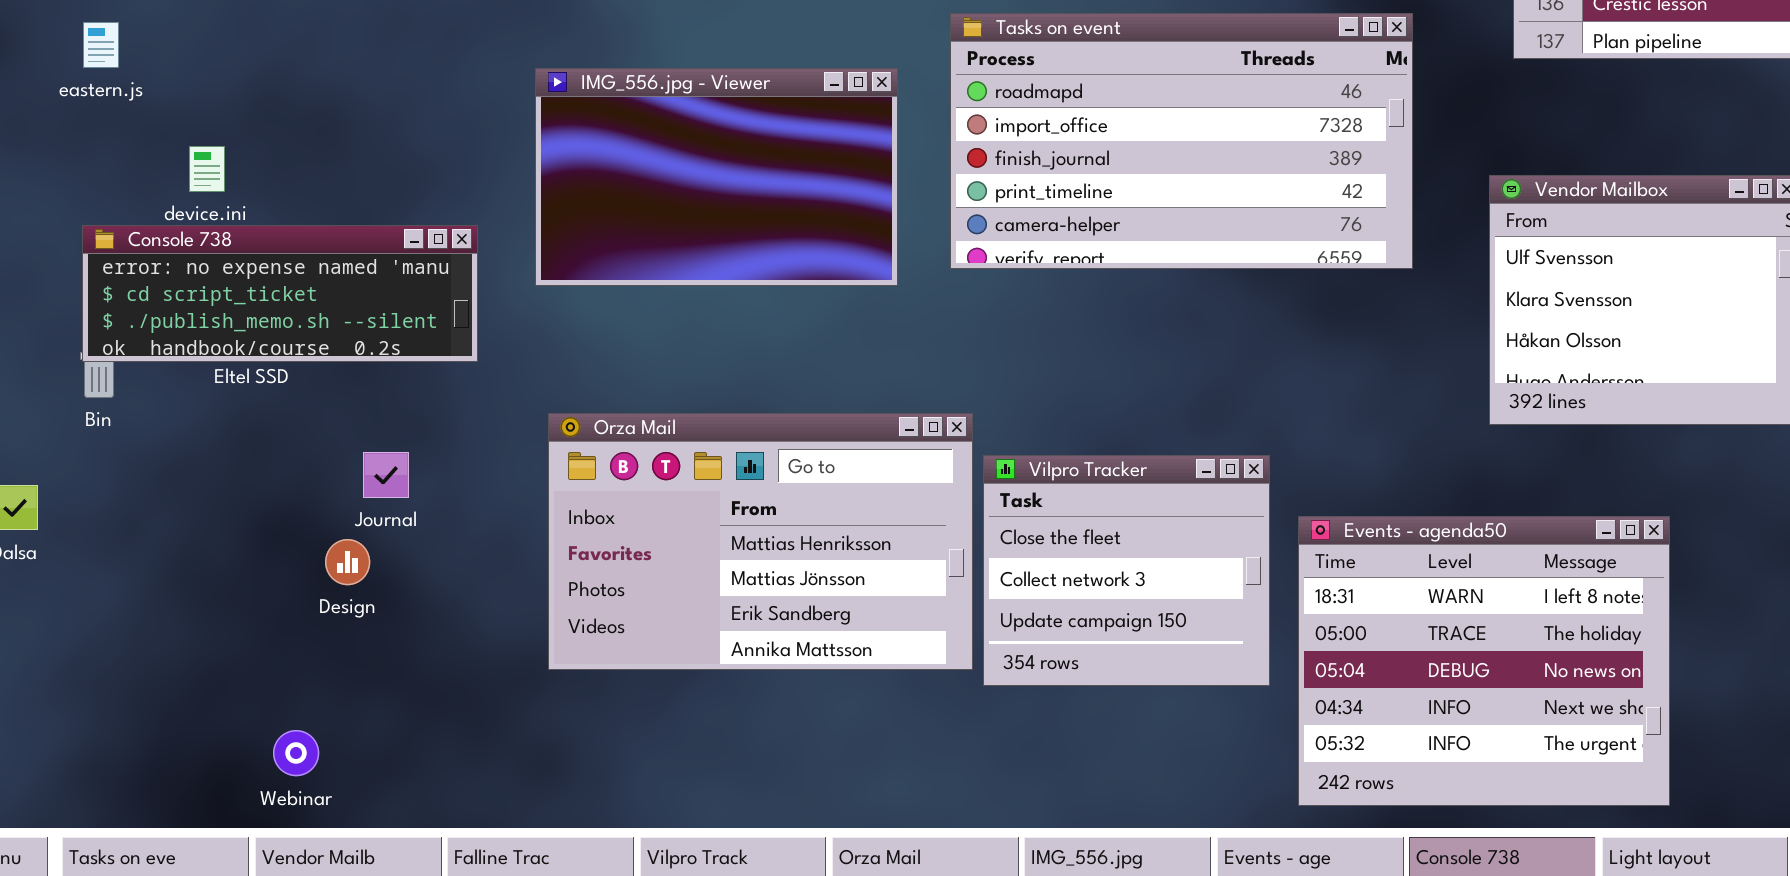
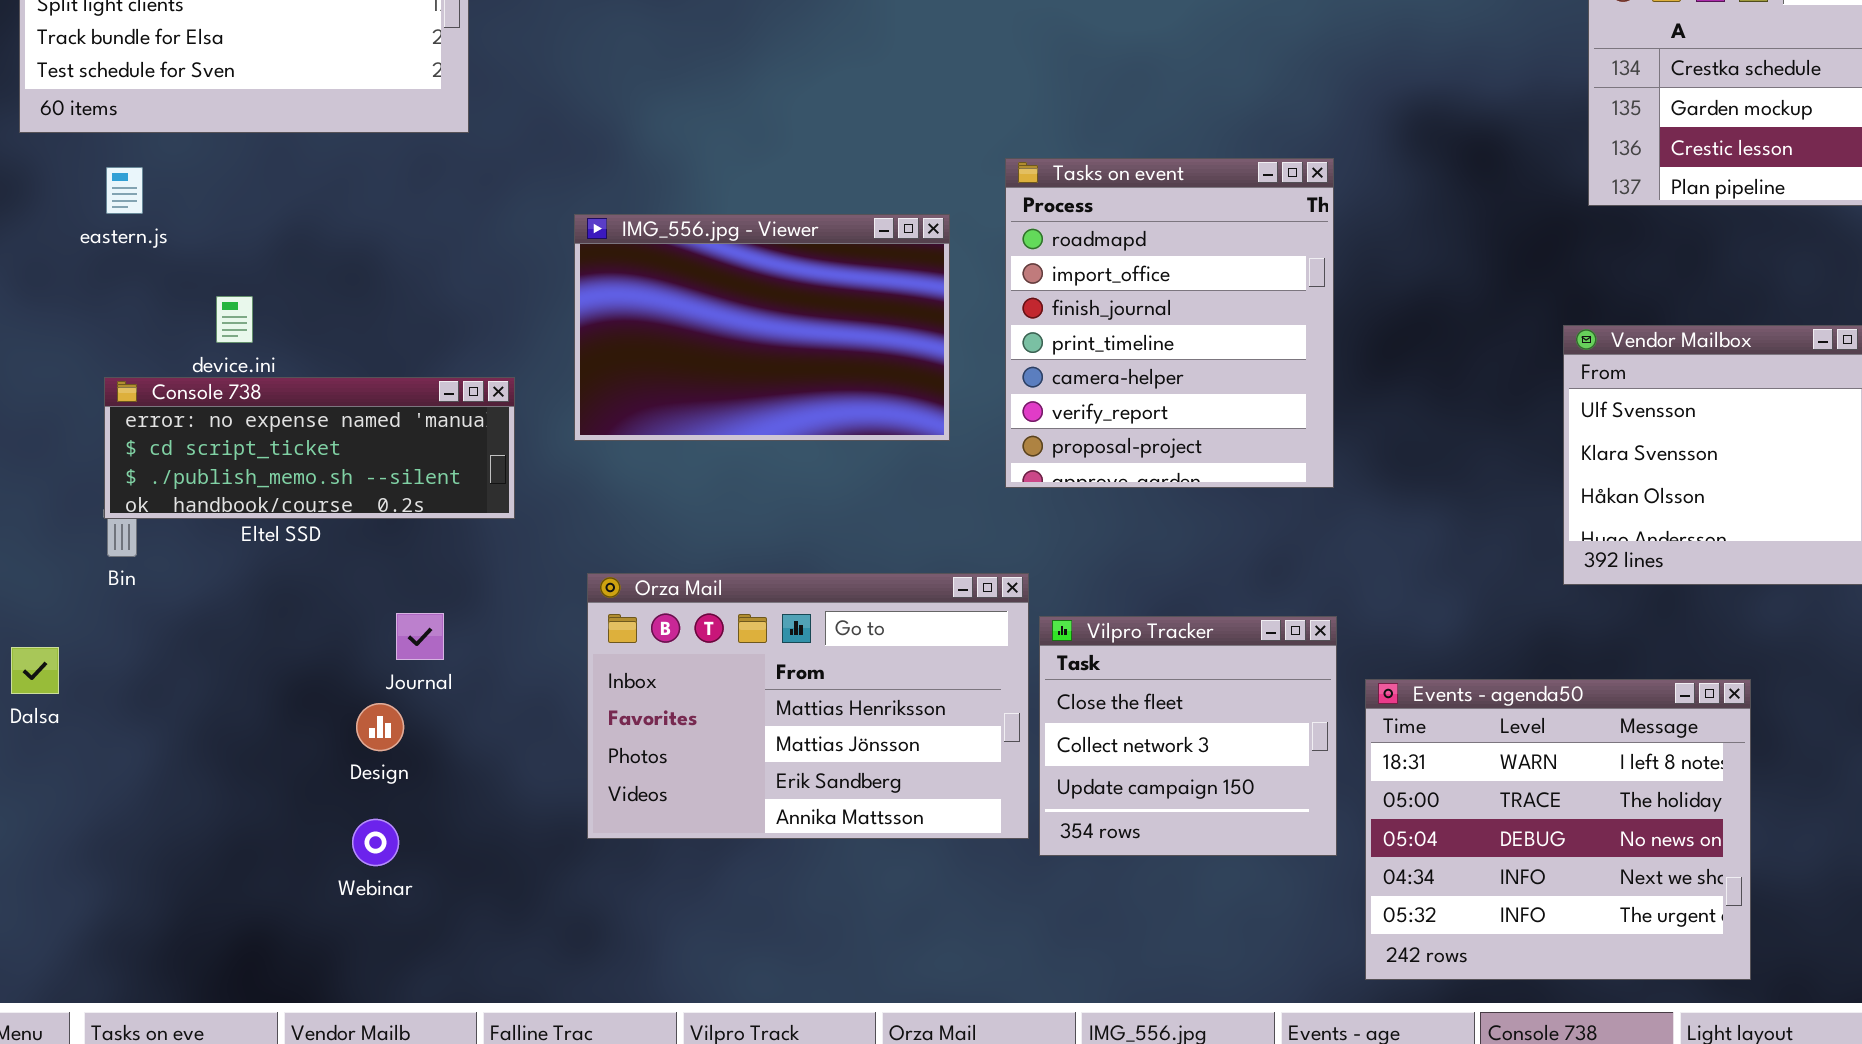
Tasks on event: [950,13,1413,269] -> [1005,158,1334,488], resized
Webinar: [273,730,319,776] -> [352,819,399,866], moved

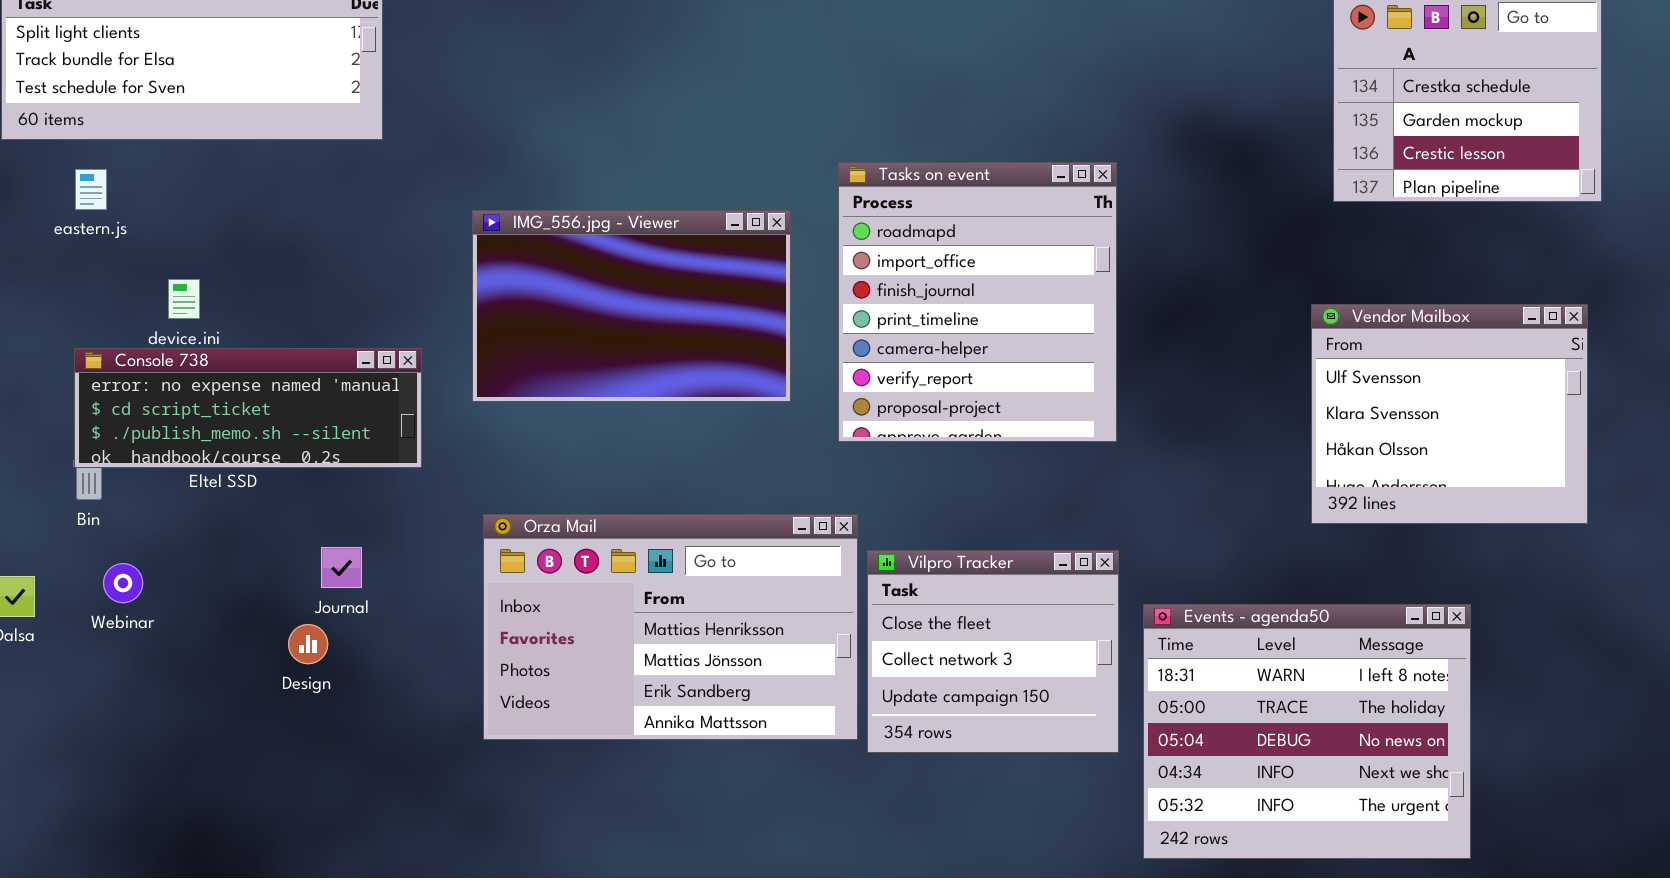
Webinar: [352,819,399,866] -> [103,563,143,603], moved

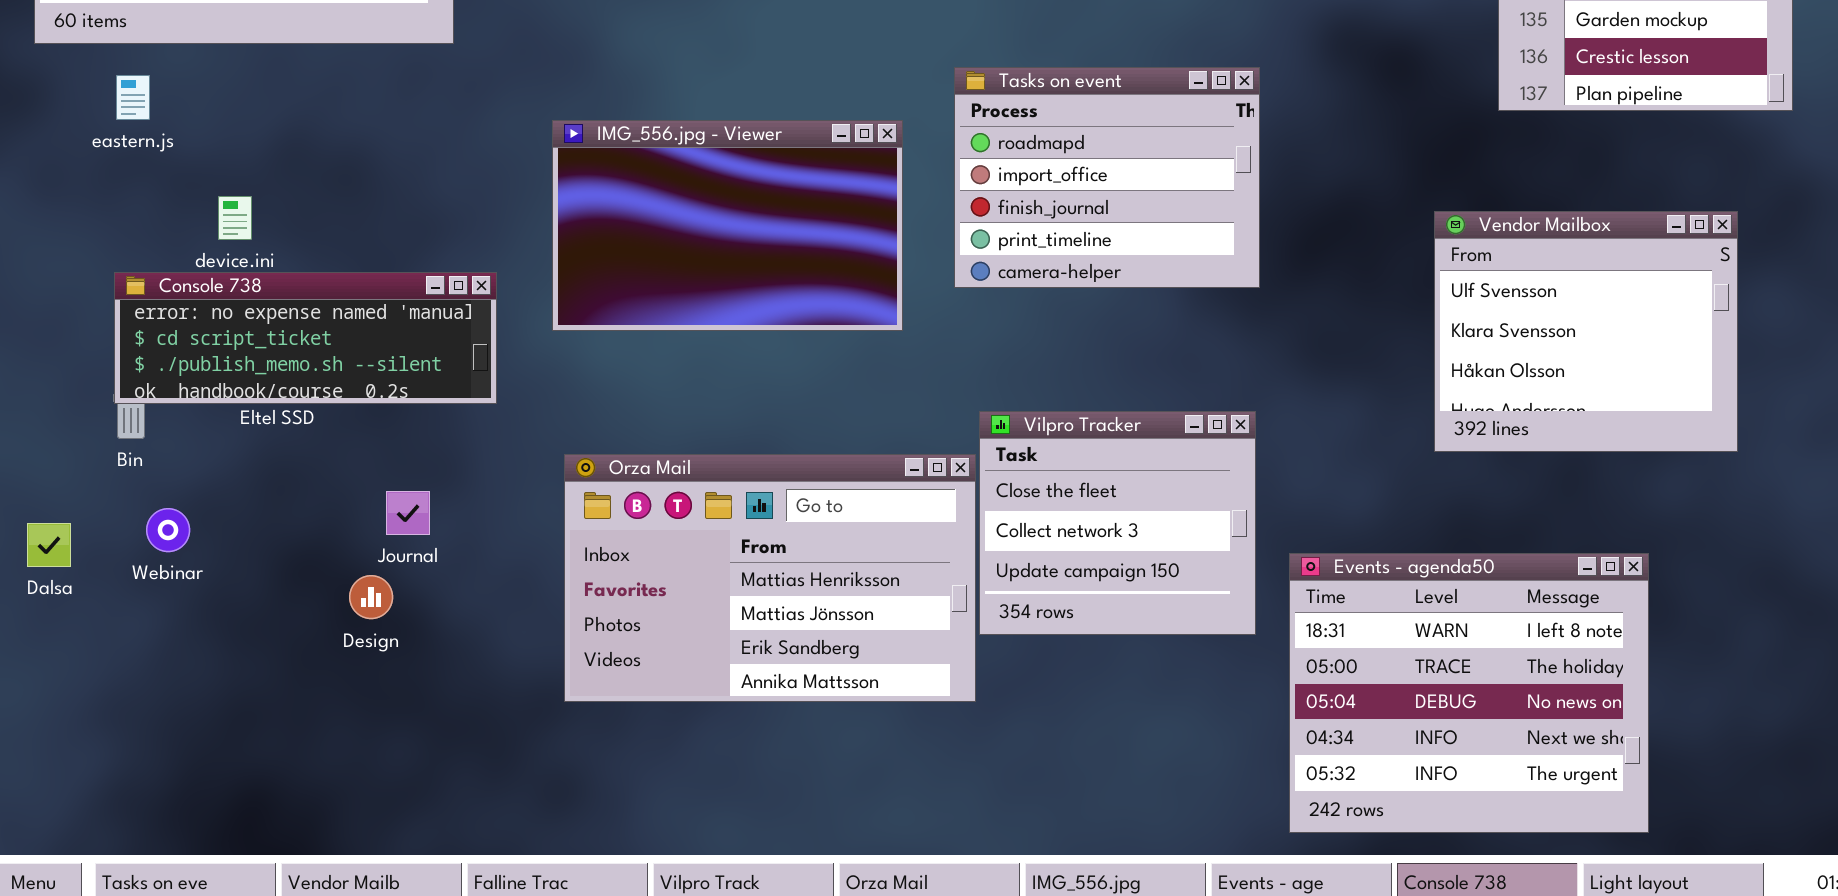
Tasks on event: [838,162,1117,442] -> [954,67,1260,288], resized
Vendor Mailbox: [1311,304,1588,524] -> [1434,211,1738,452], moved
Vilpro Tracker: [867,550,1119,753] -> [979,411,1256,635], moved

